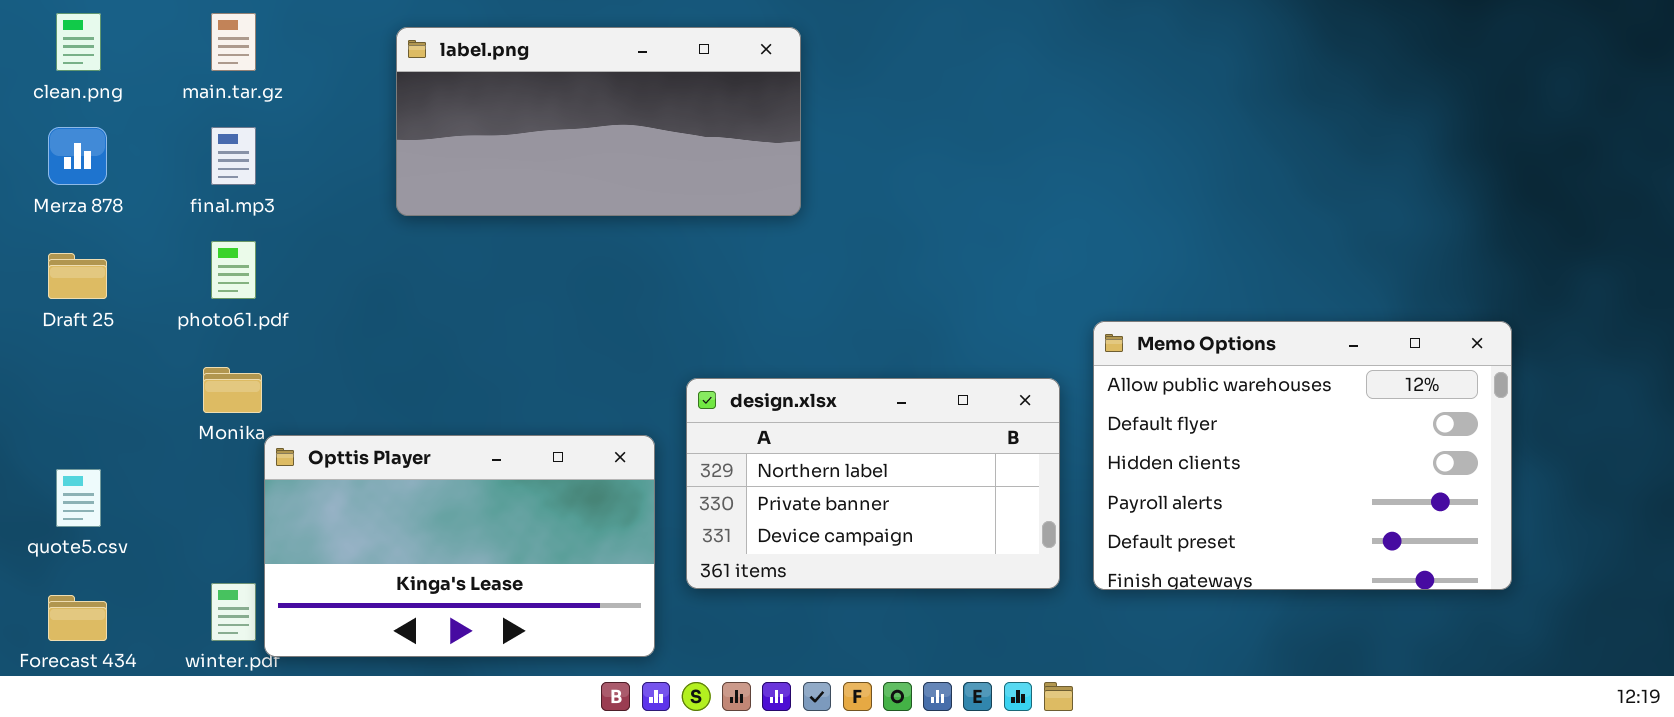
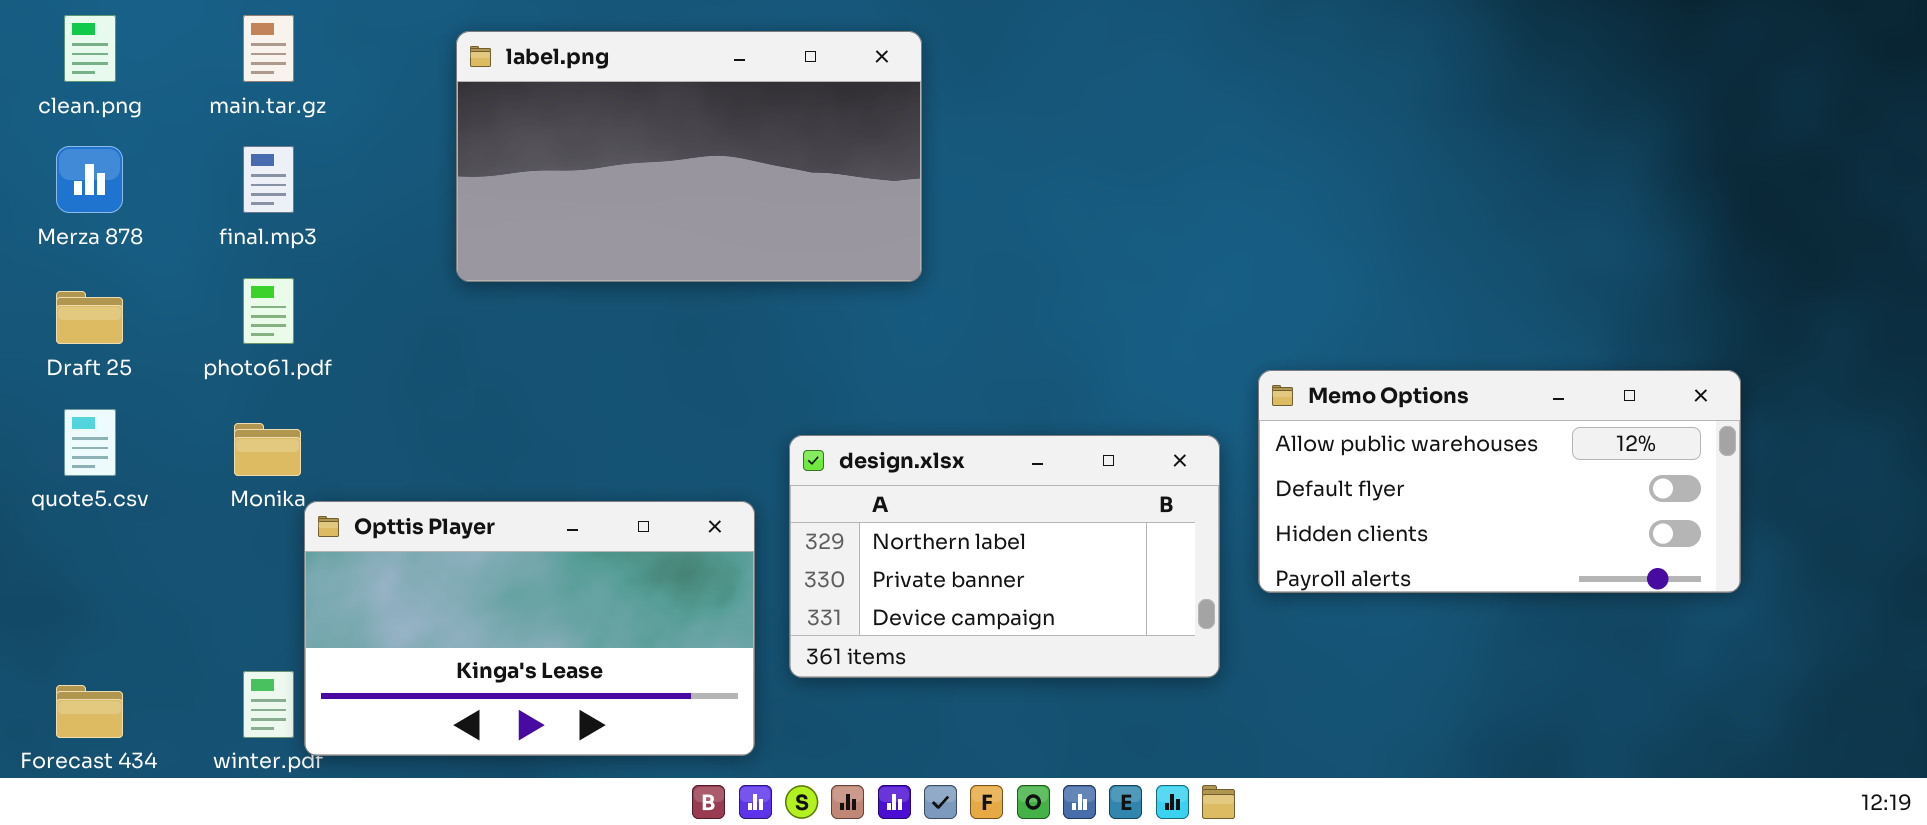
label.png: [396,27,801,216] -> [456,31,922,282], resized
Memo Options: [1093,321,1512,590] -> [1258,370,1741,593], resized
quote5.csv: [56,469,101,527] -> [64,409,116,476], moved

